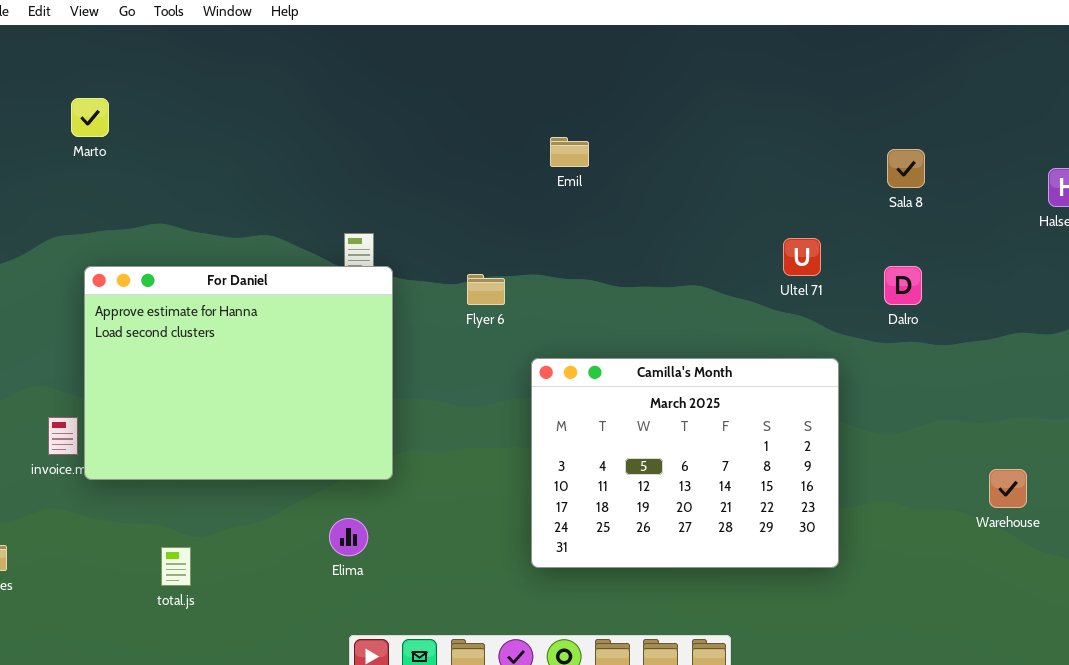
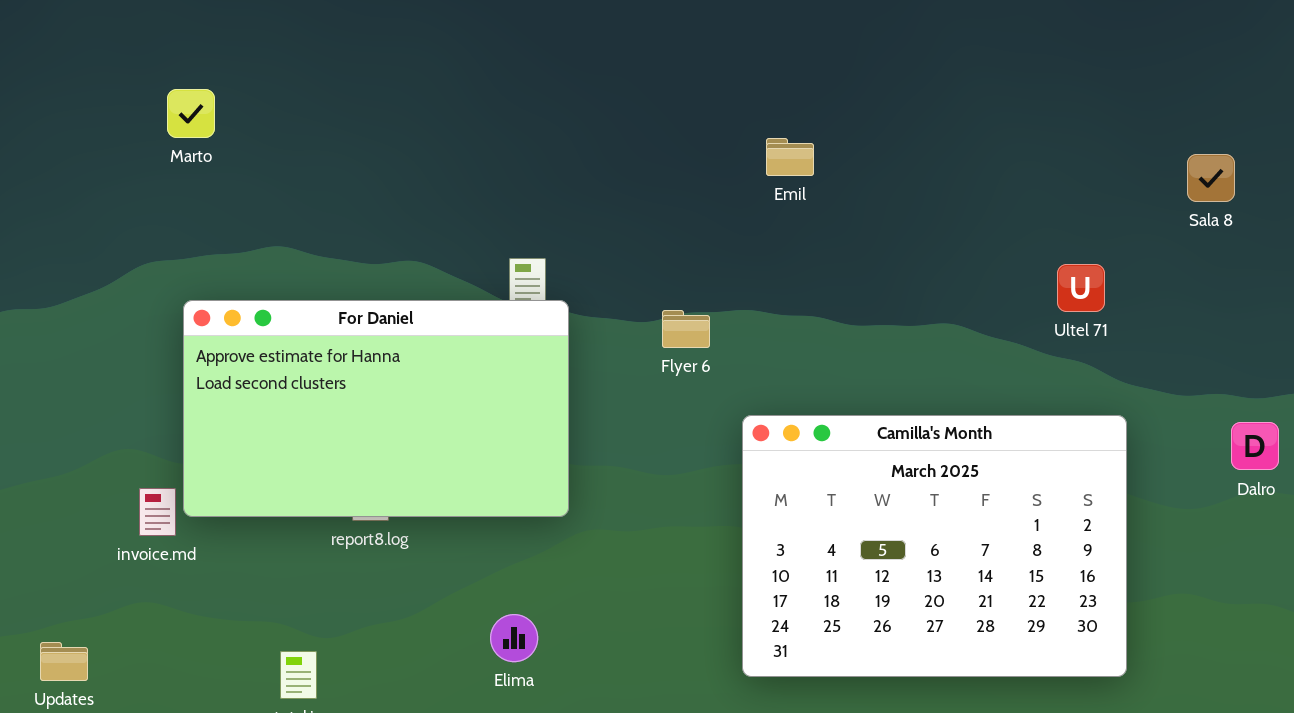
For Daniel: [84,266,393,480] -> [183,300,569,517], resized
Dalro: [884,266,922,305] -> [1231,422,1279,470], moved

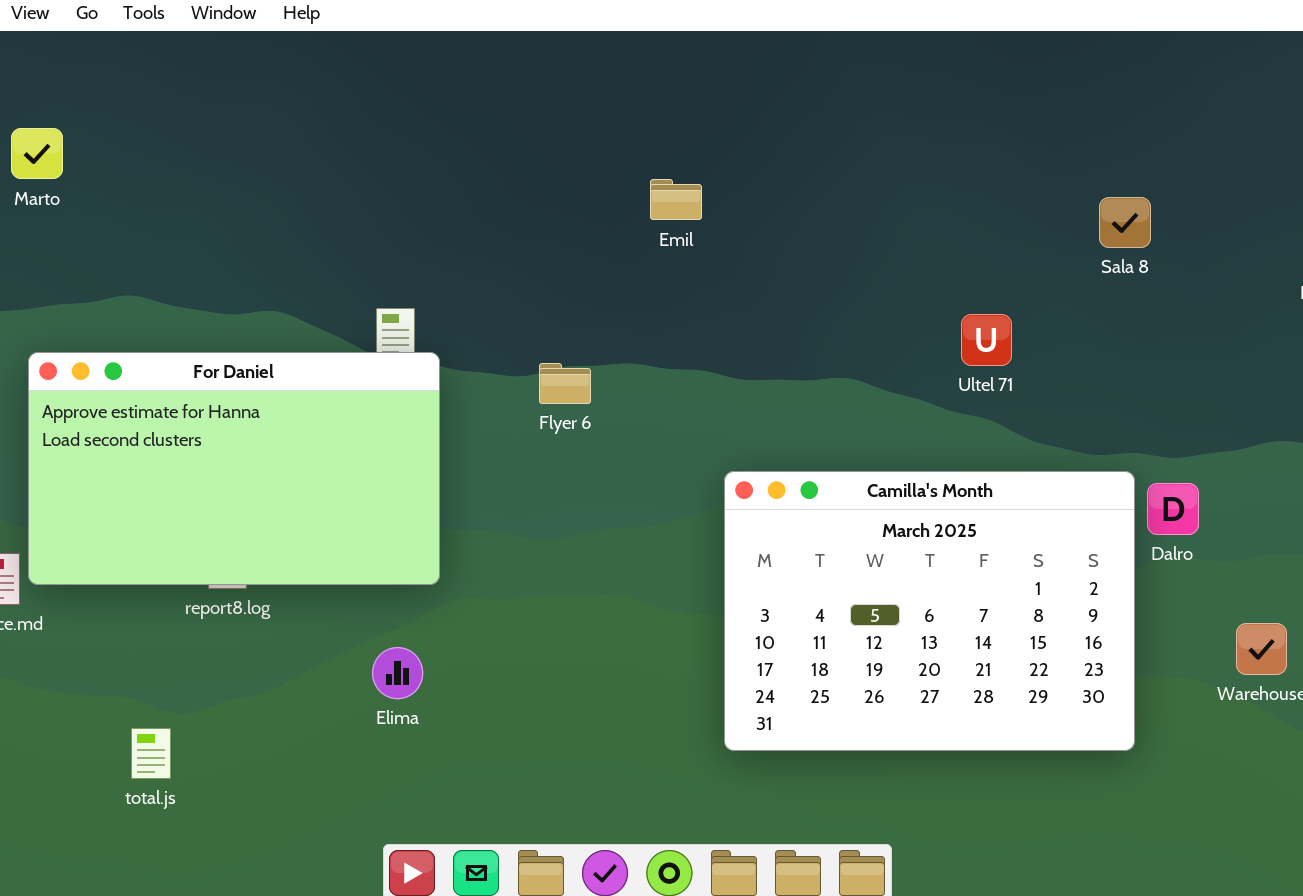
Camilla's Month: [742,415,1127,677] -> [724,471,1135,751], moved
Elima: [490,614,538,662] -> [372,647,423,699], moved

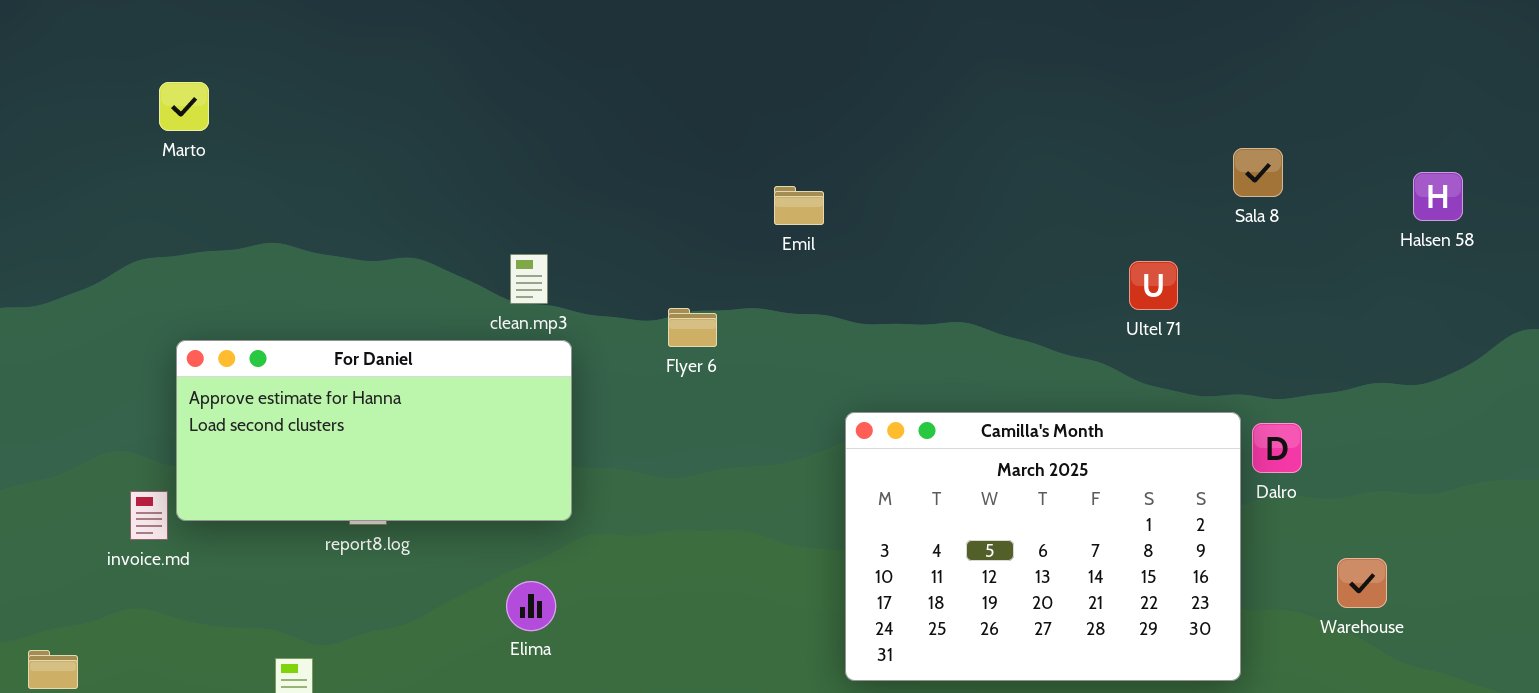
Emil: [650,179,702,220] -> [774,186,824,225], moved
Sala 8: [1099,197,1151,248] -> [1233,148,1283,197], moved
Ultel 71: [961,314,1012,366] -> [1129,261,1178,310], moved
For Daniel: [28,352,440,585] -> [176,340,572,521], resized

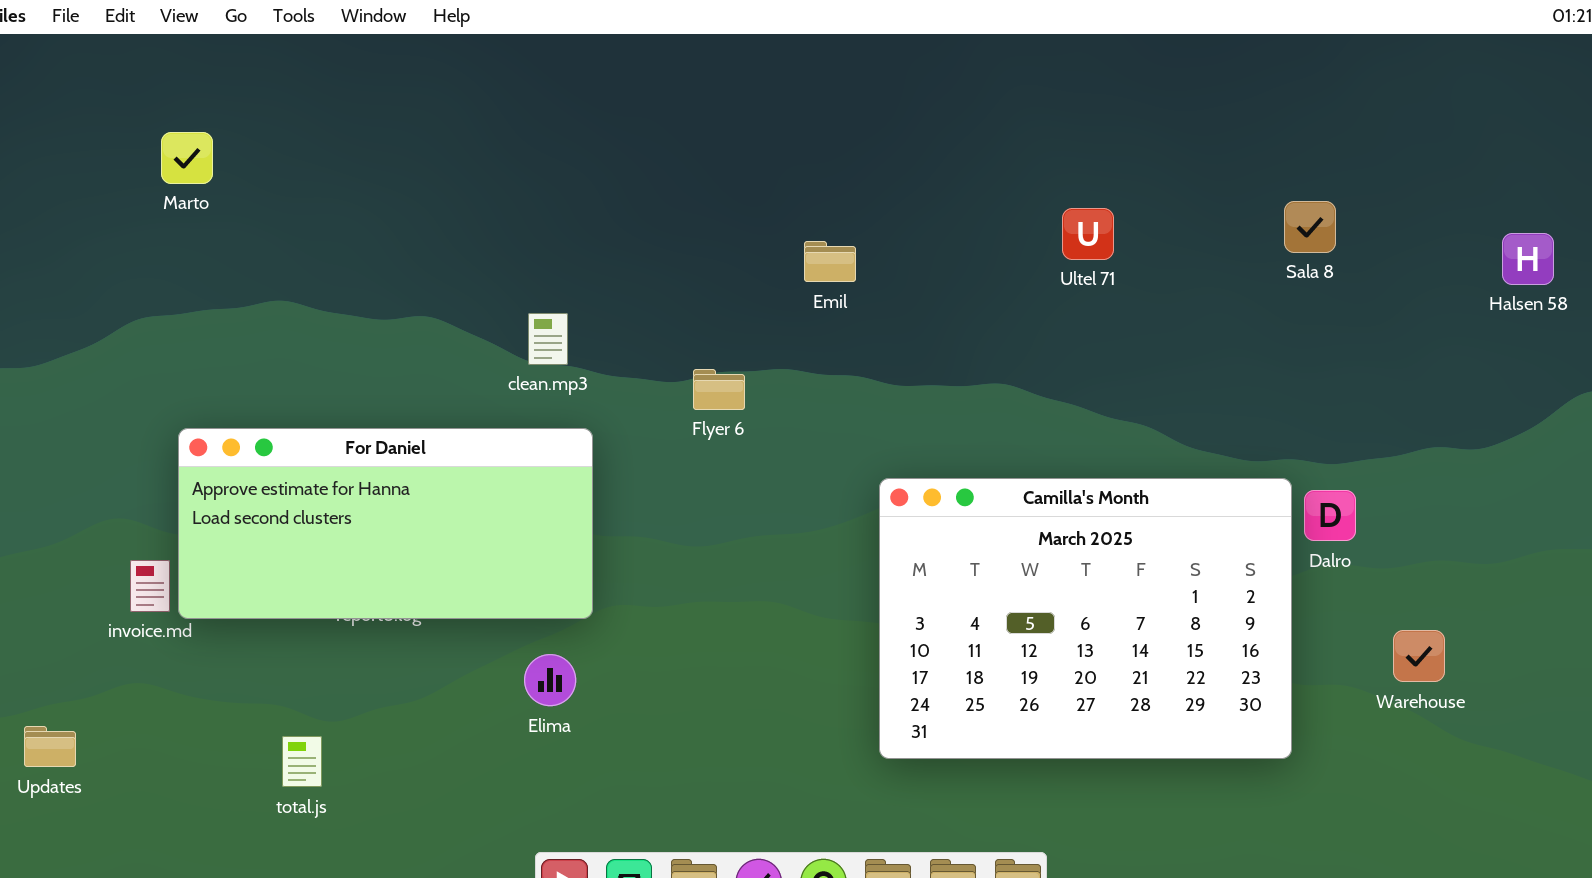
Halsen 58: [1413,172,1463,221] -> [1502,233,1554,285], moved
Ultel 71: [1129,261,1178,310] -> [1062,208,1114,260], moved
For Daniel: [176,340,572,521] -> [178,428,593,619], moved

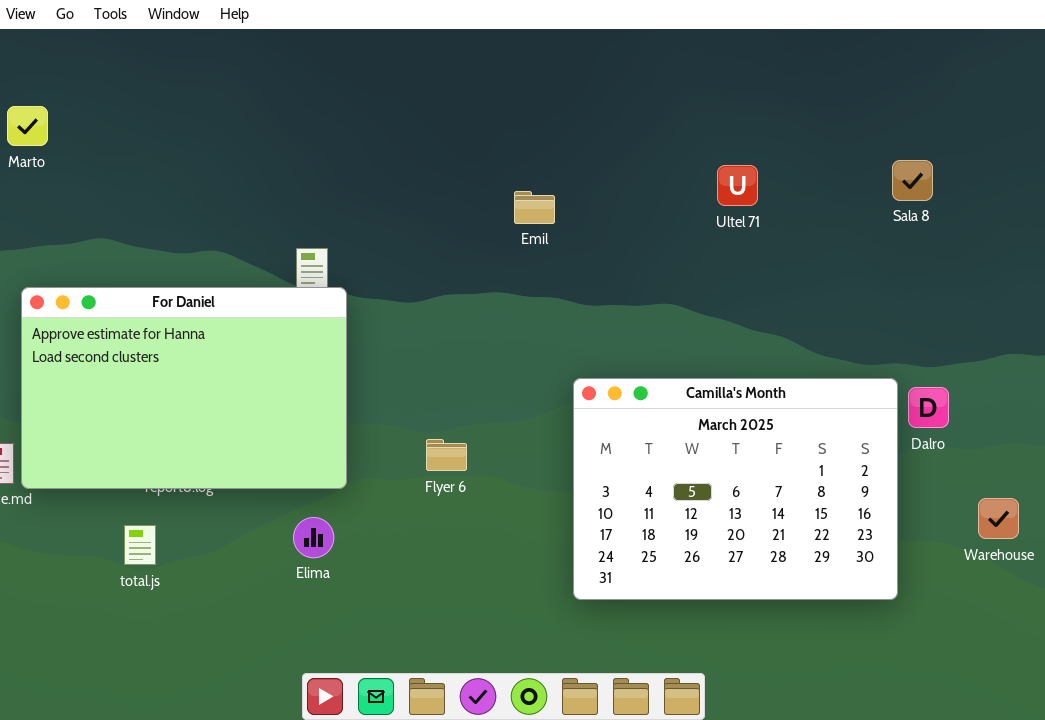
Flyer 6: [693,369,745,410] -> [426,439,467,471], moved
For Daniel: [178,428,593,619] -> [21,287,347,489], resized
total.js: [282,736,322,787] -> [124,525,156,565], moved

